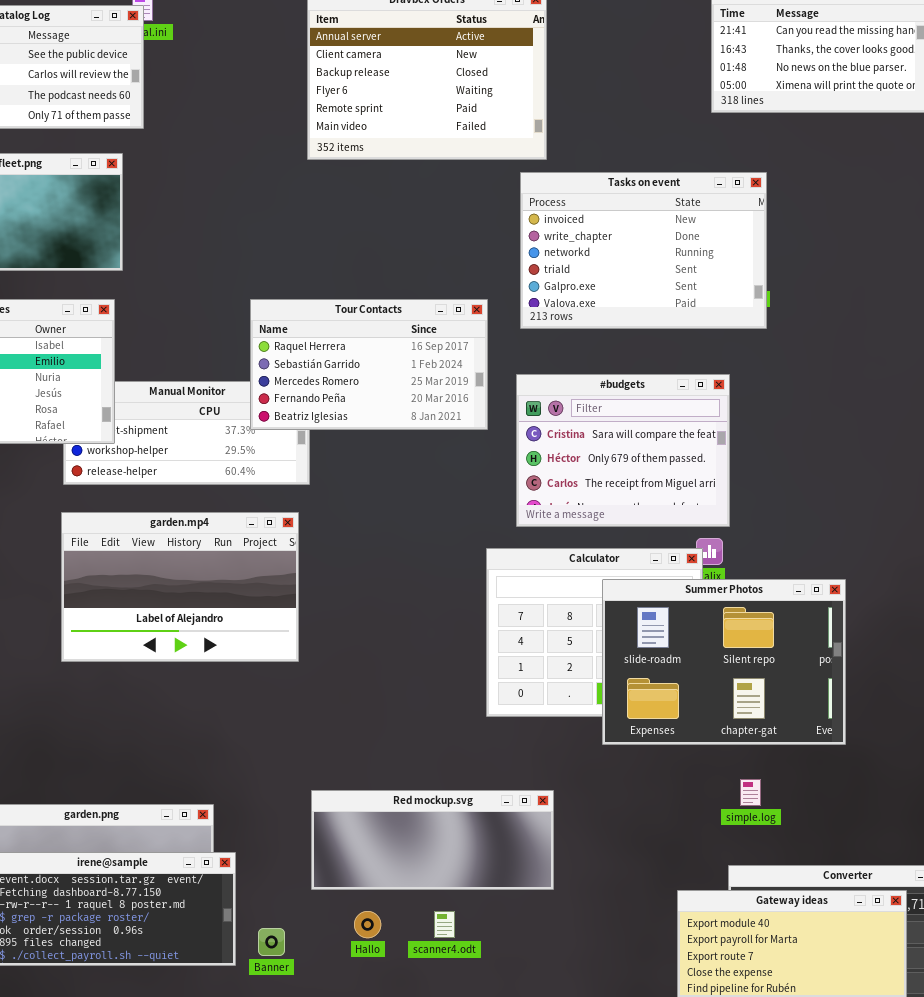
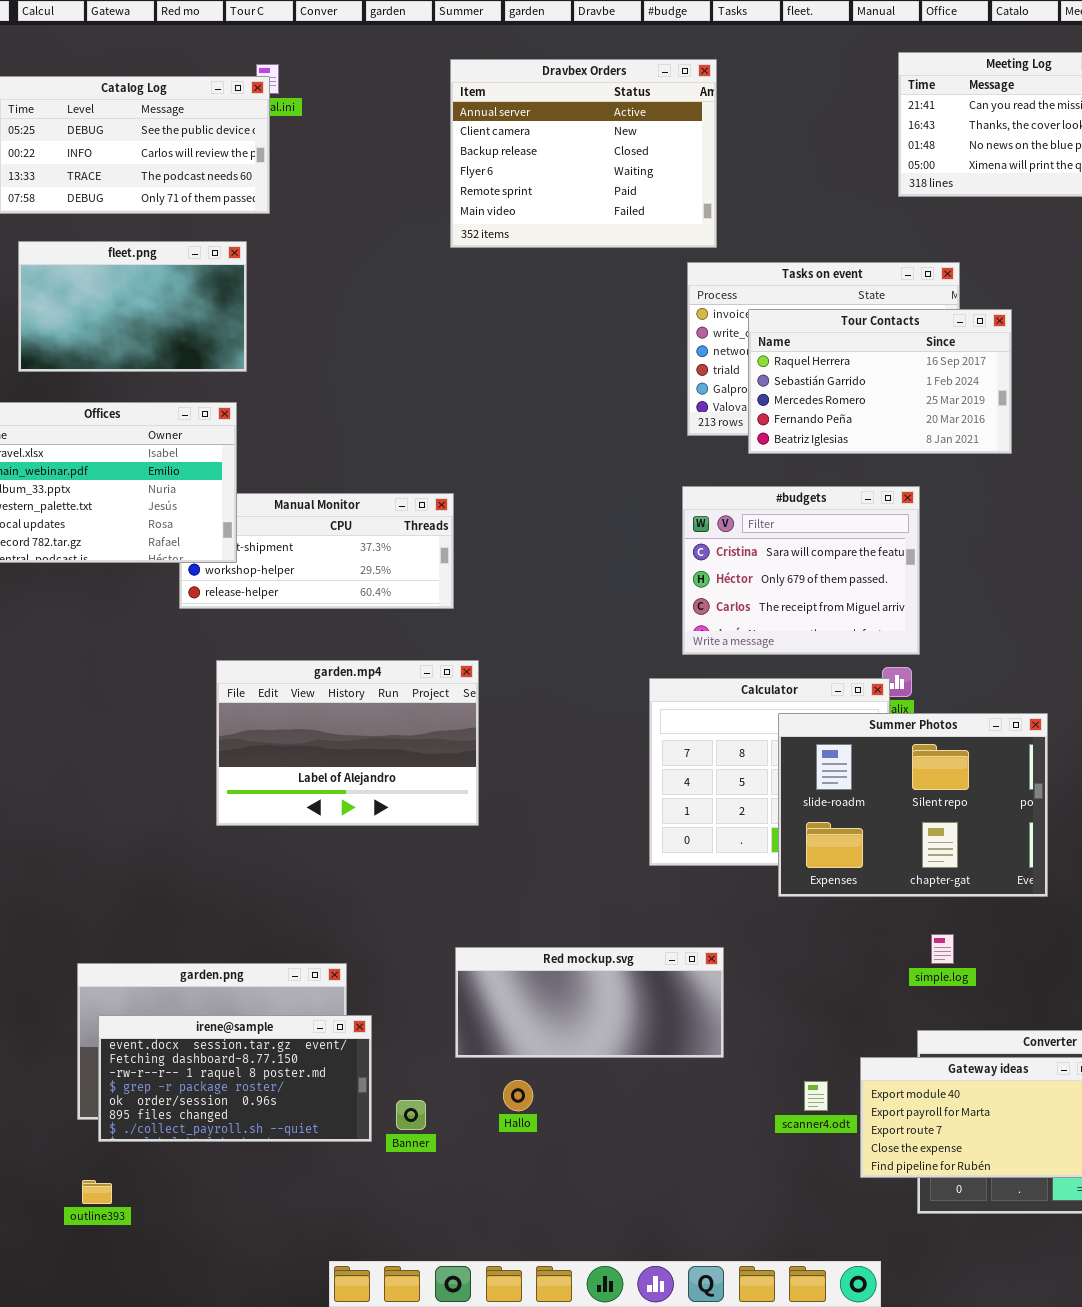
Tour Contacts: [250,299,488,430] -> [748,309,1012,454], moved
garden.mp4: [61,512,299,662] -> [216,660,479,826], moved
scanner4.odt: [434,911,455,938] -> [804,1081,828,1111], moved

